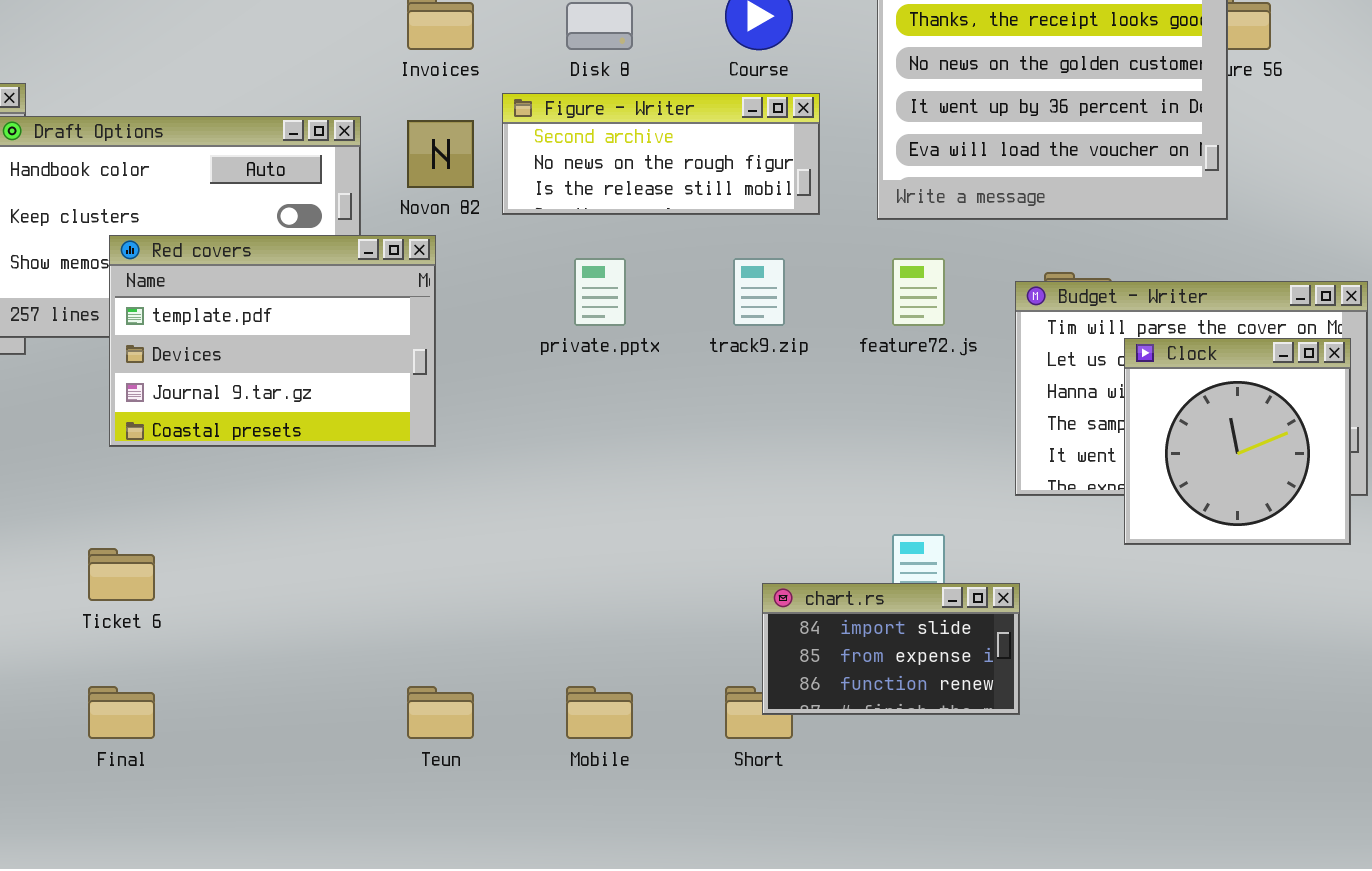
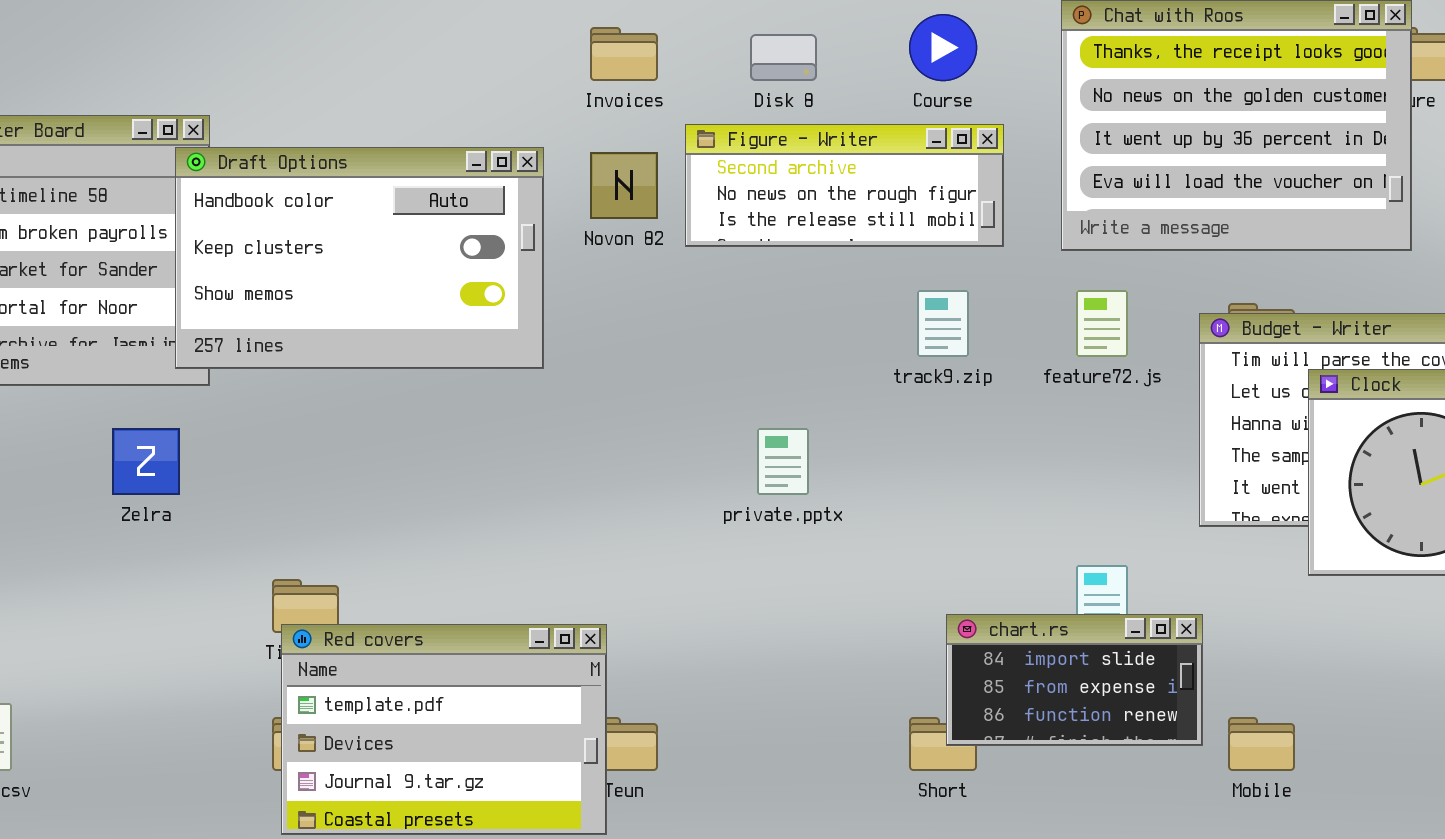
Red covers: [109,235,436,447] -> [281,624,607,835], moved
private.pptx: [574,258,626,326] -> [757,428,809,495], moved
Mobile: [566,686,633,739] -> [1228,717,1295,771], moved

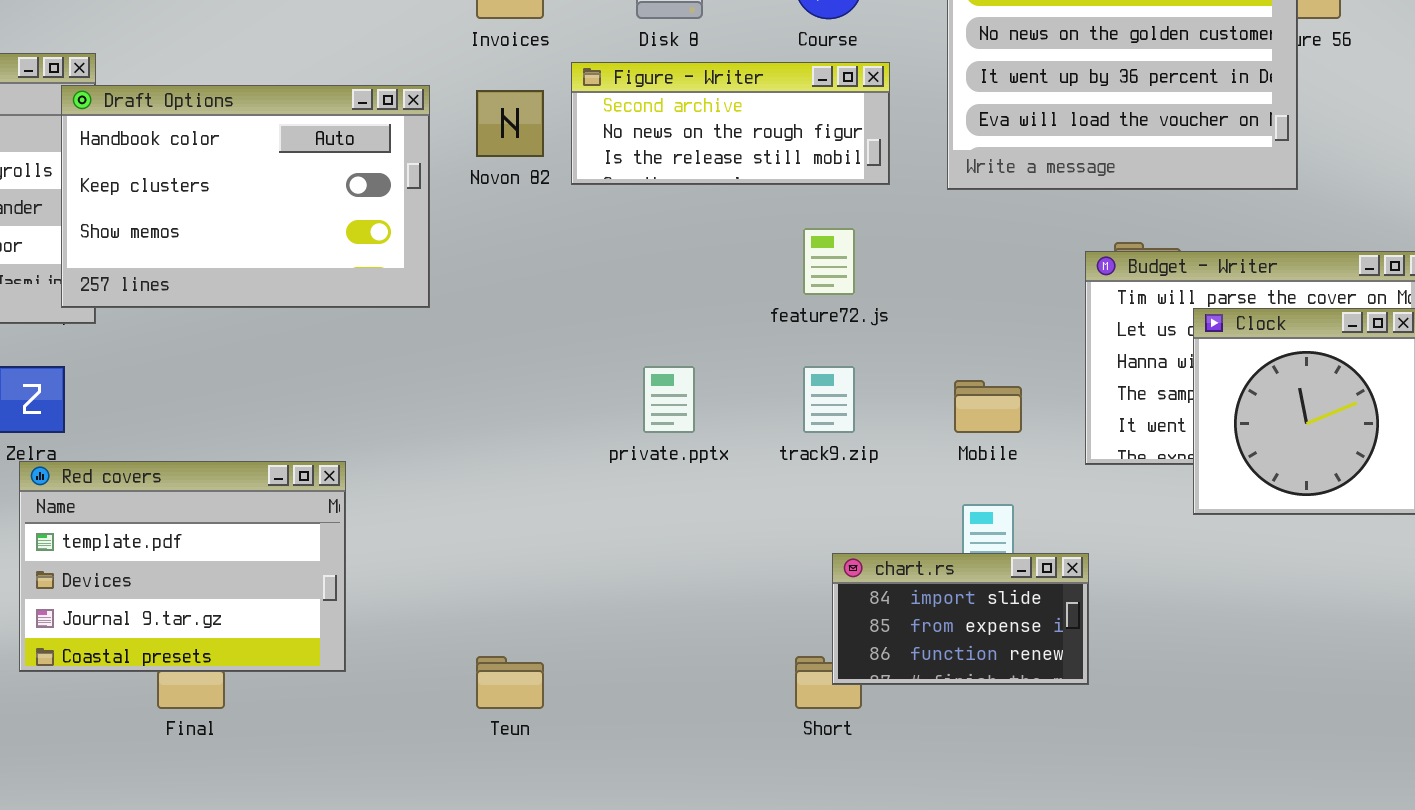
track9.zip: [917,290,969,357] -> [803,366,855,433], moved
feature72.js: [1076,290,1128,357] -> [803,228,855,295], moved
Red covers: [281,624,607,835] -> [19,461,346,672], moved
Mobile: [1228,717,1295,771] -> [954,380,1022,433], moved

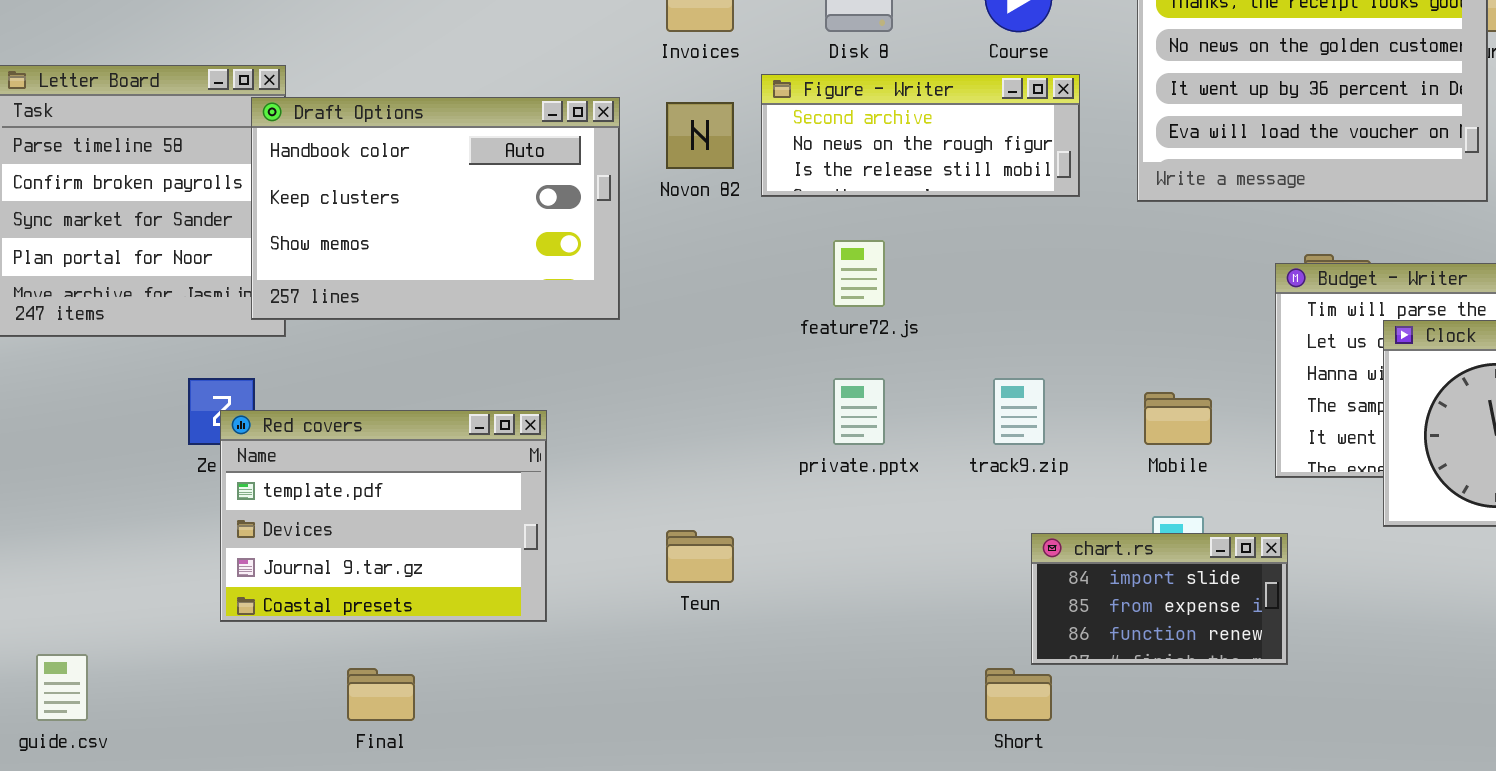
feature72.js: [803,228,855,295] -> [833,240,885,307], moved
Red covers: [19,461,346,672] -> [220,410,547,622], moved
chart.rs: [832,553,1089,685] -> [1031,533,1288,665], moved
Teun: [476,656,544,709] -> [666,530,734,583], moved

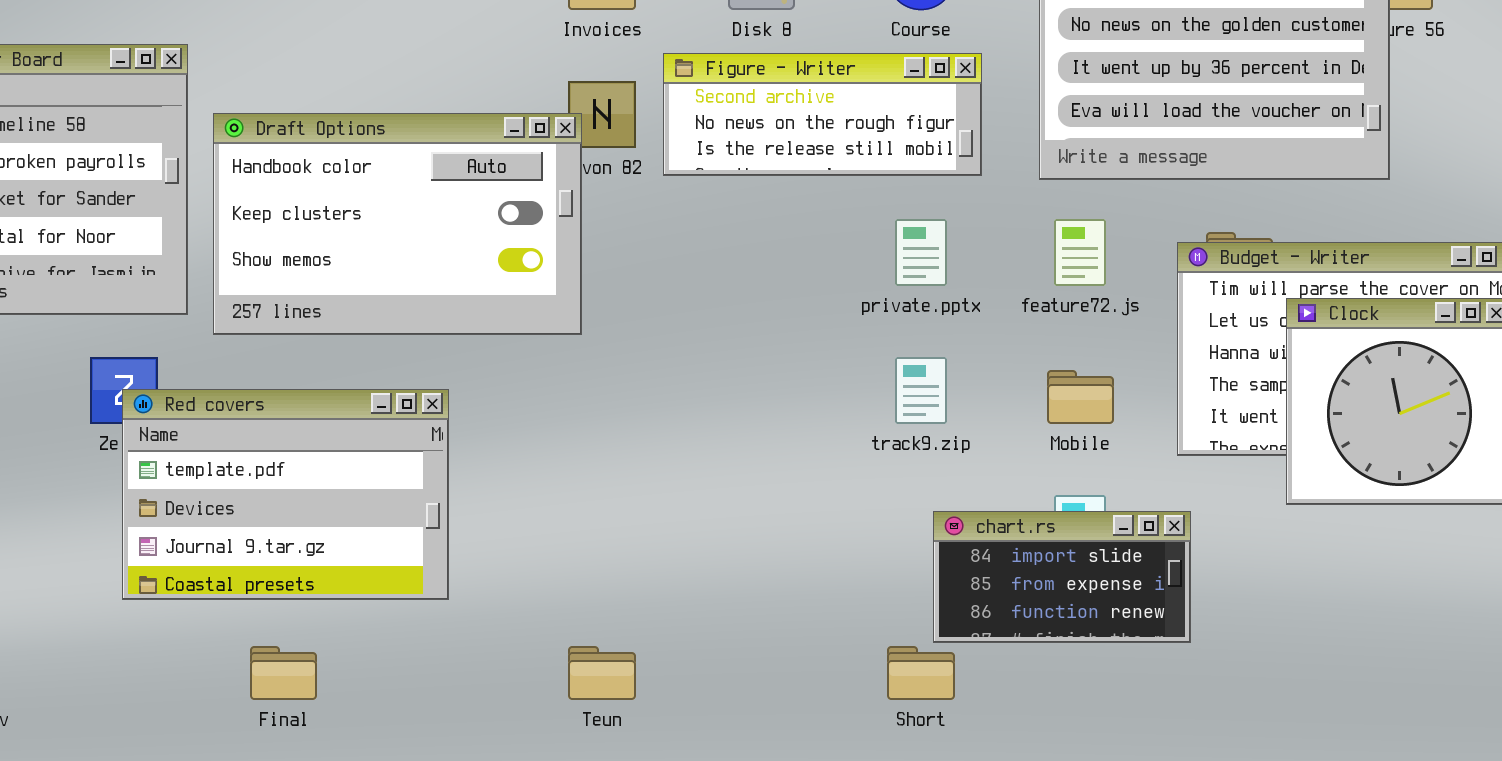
Draft Options: [251,97,620,320] -> [213,113,582,335], moved
feature72.js: [833,240,885,307] -> [1054,219,1106,286], moved
private.pptx: [833,378,885,445] -> [895,219,947,286], moved
Teun: [666,530,734,583] -> [568,646,636,700], moved

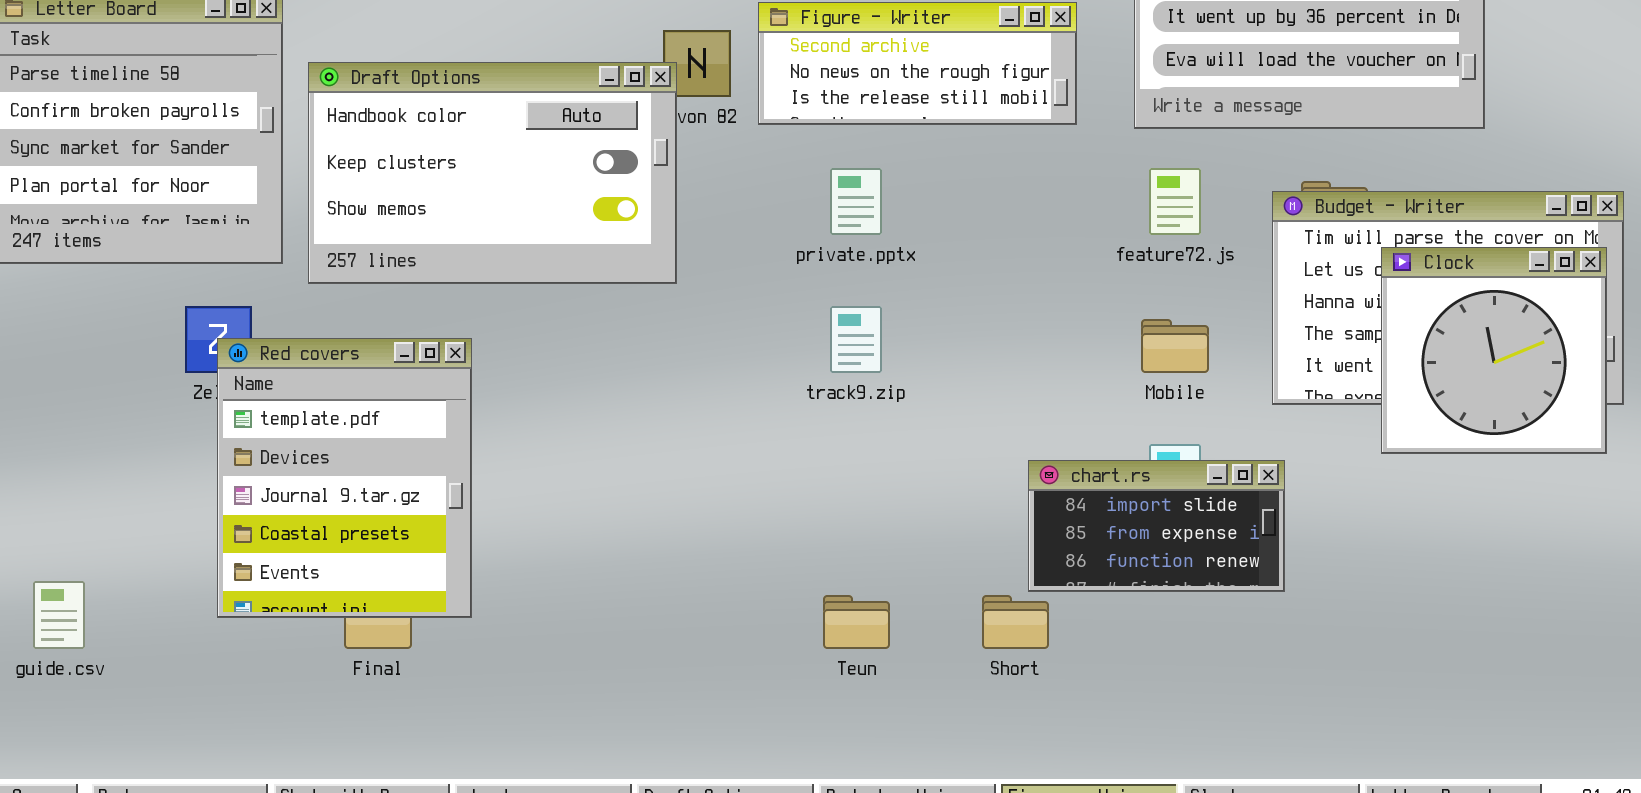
private.pptx: [895,219,947,286] -> [830,168,882,235], moved
track9.zip: [895,357,947,424] -> [830,306,882,373], moved
Red covers: [122,389,449,600] -> [217,338,472,618], resized
Teun: [568,646,636,700] -> [823,595,890,649], moved

